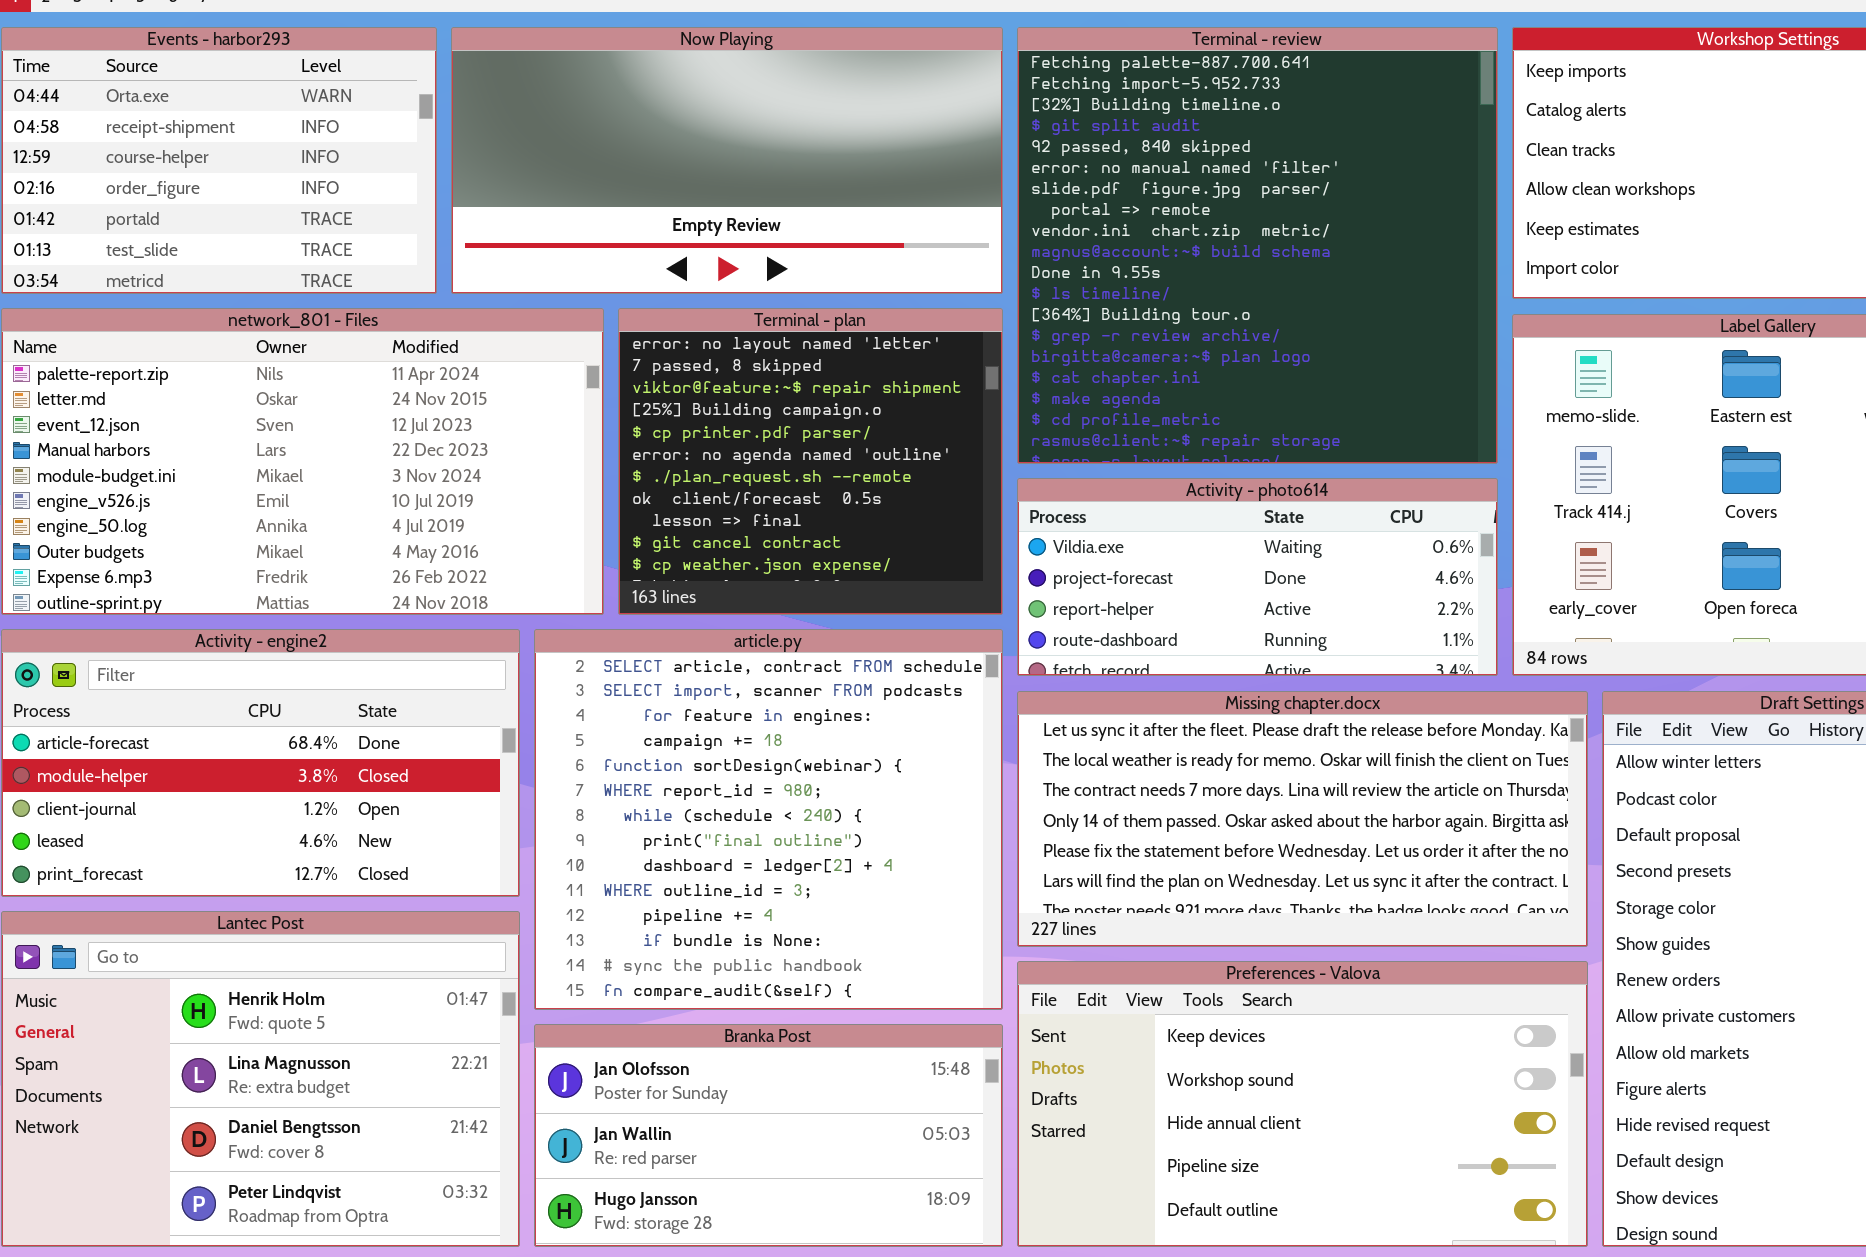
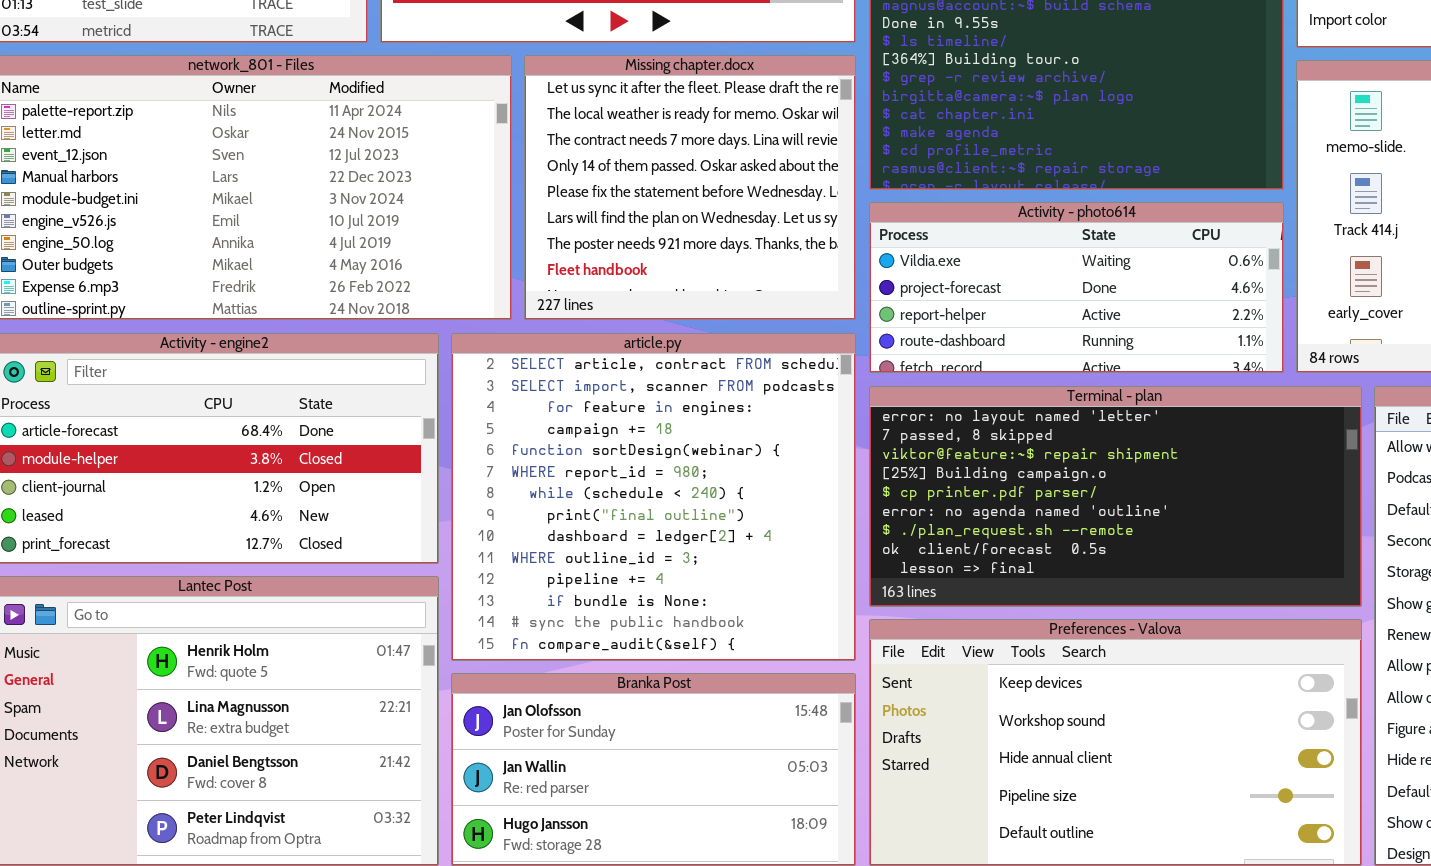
Terminal - plan: [618,308,1003,615] -> [869,386,1362,607], moved, resized
Missing chapter.docx: [1017,691,1588,947] -> [524,55,856,320], moved, resized

